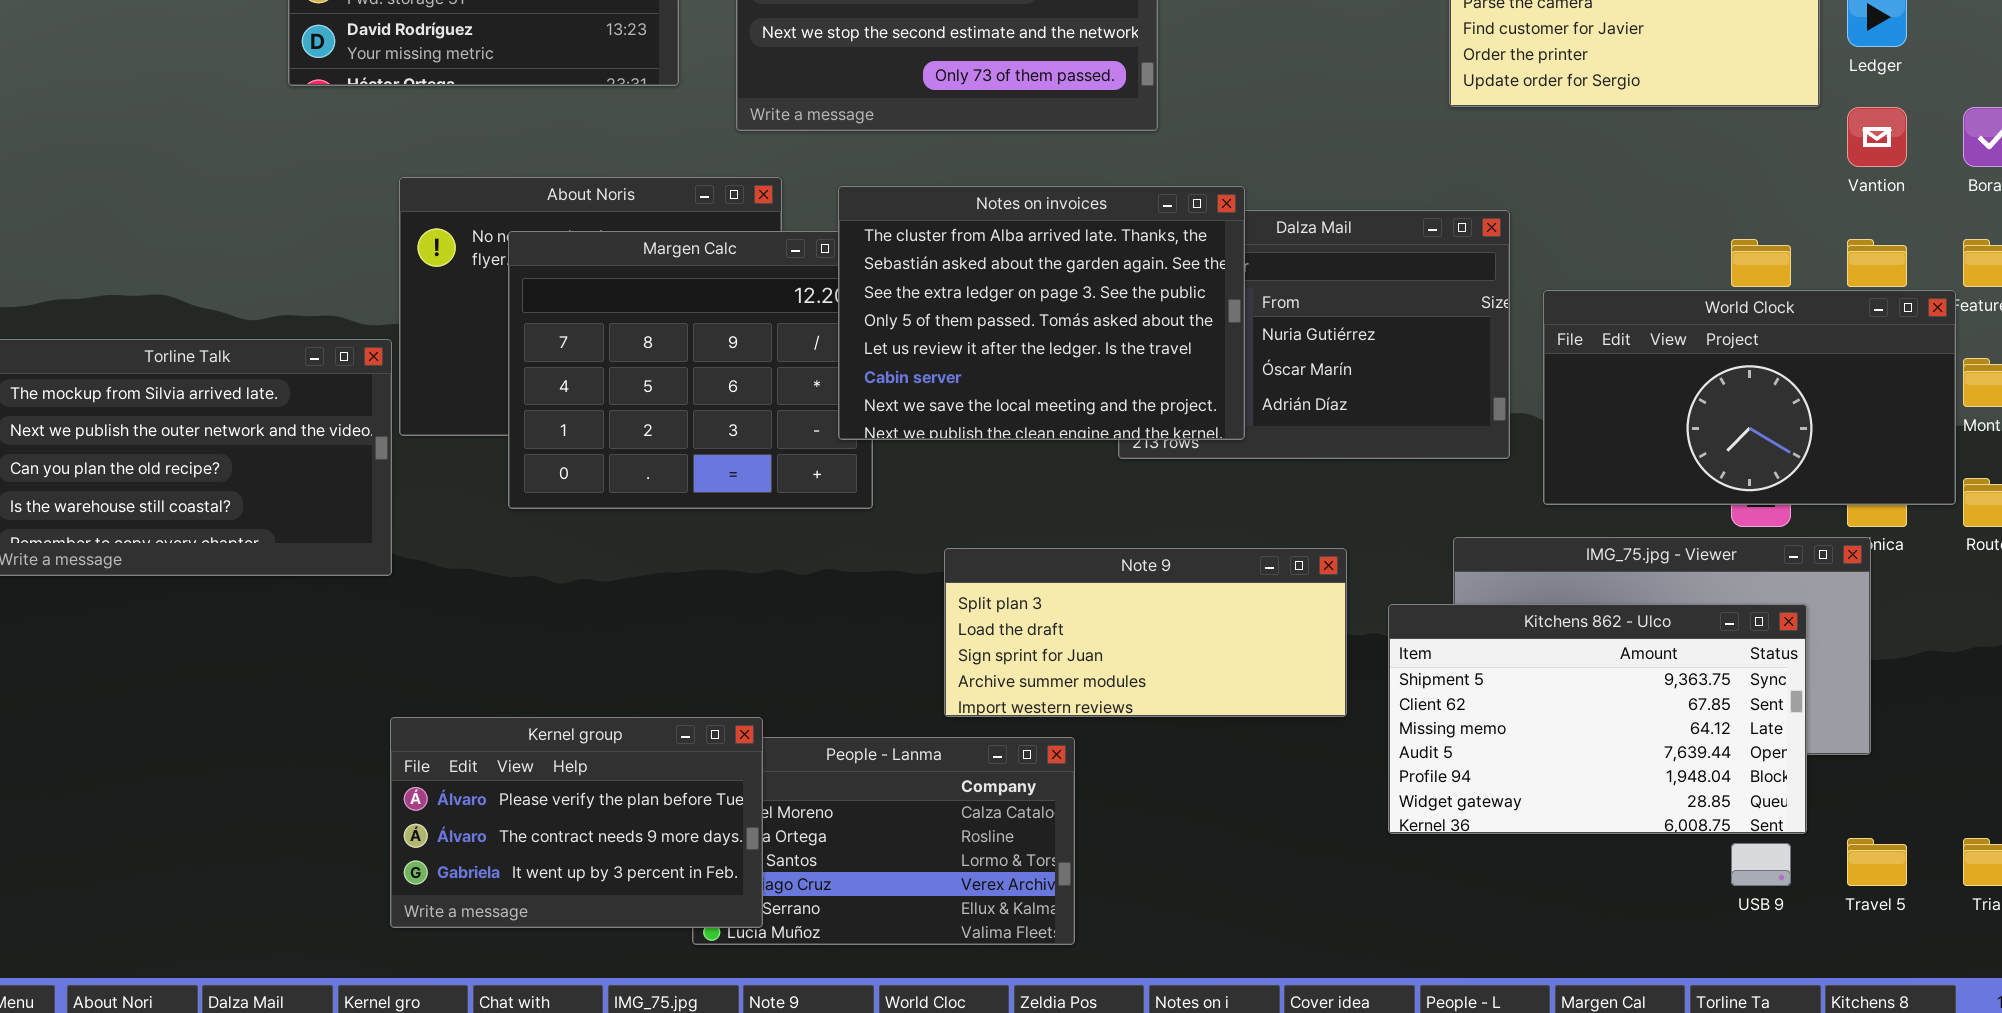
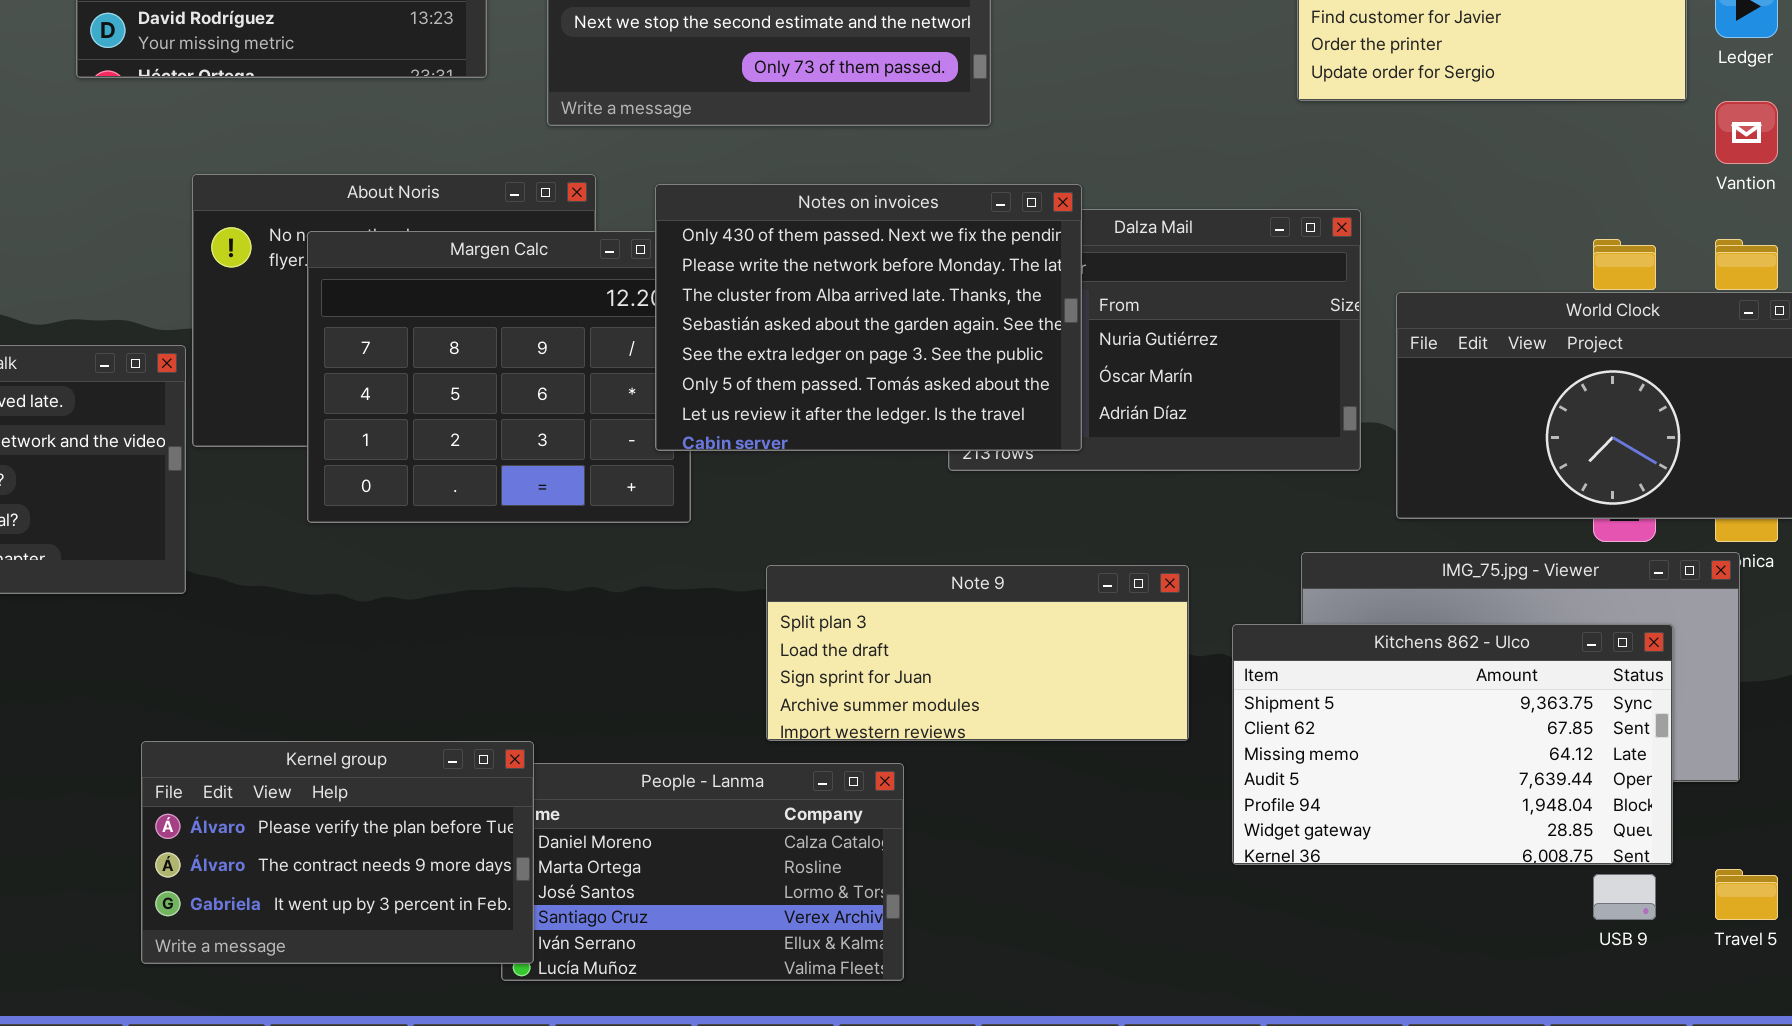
Notes on invoices: [838,186,1245,440] -> [655,184,1082,451], scrolled up 2 rows
Kernel group: [390,717,763,928] -> [141,741,534,964], moved

